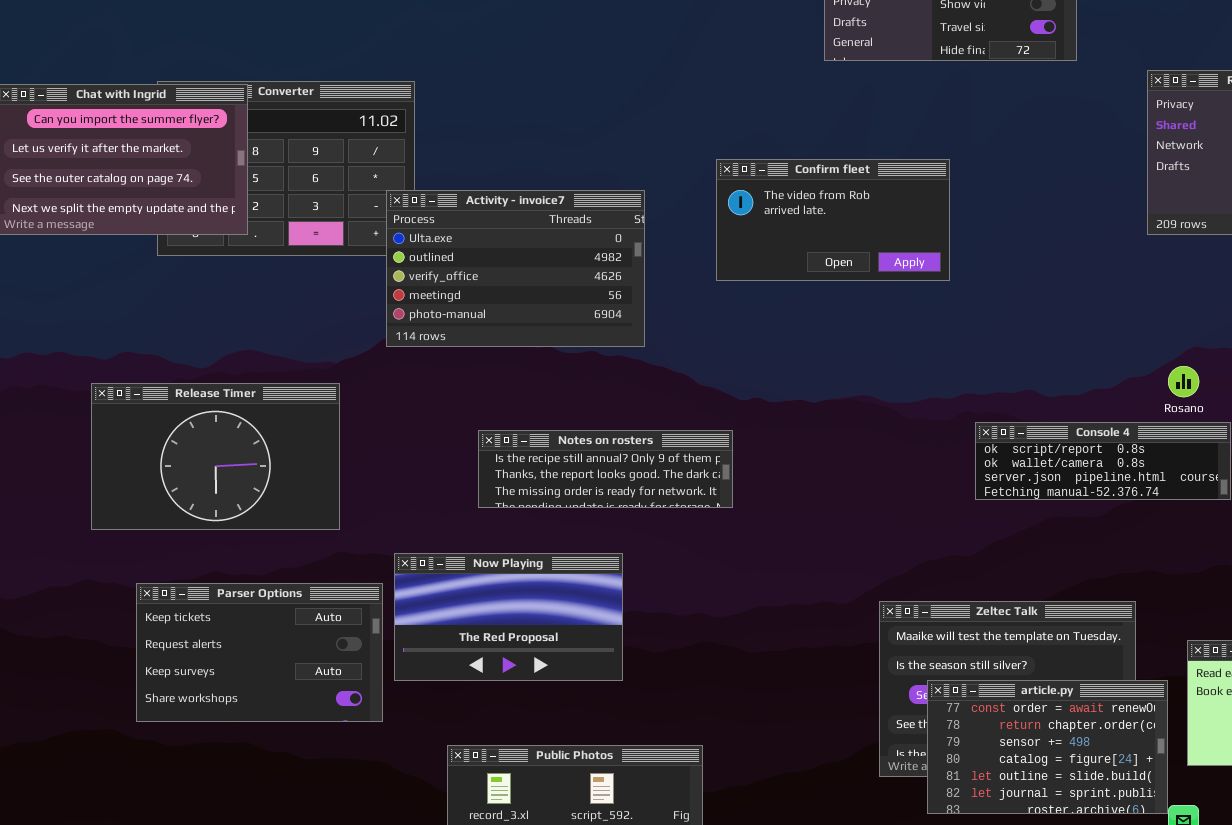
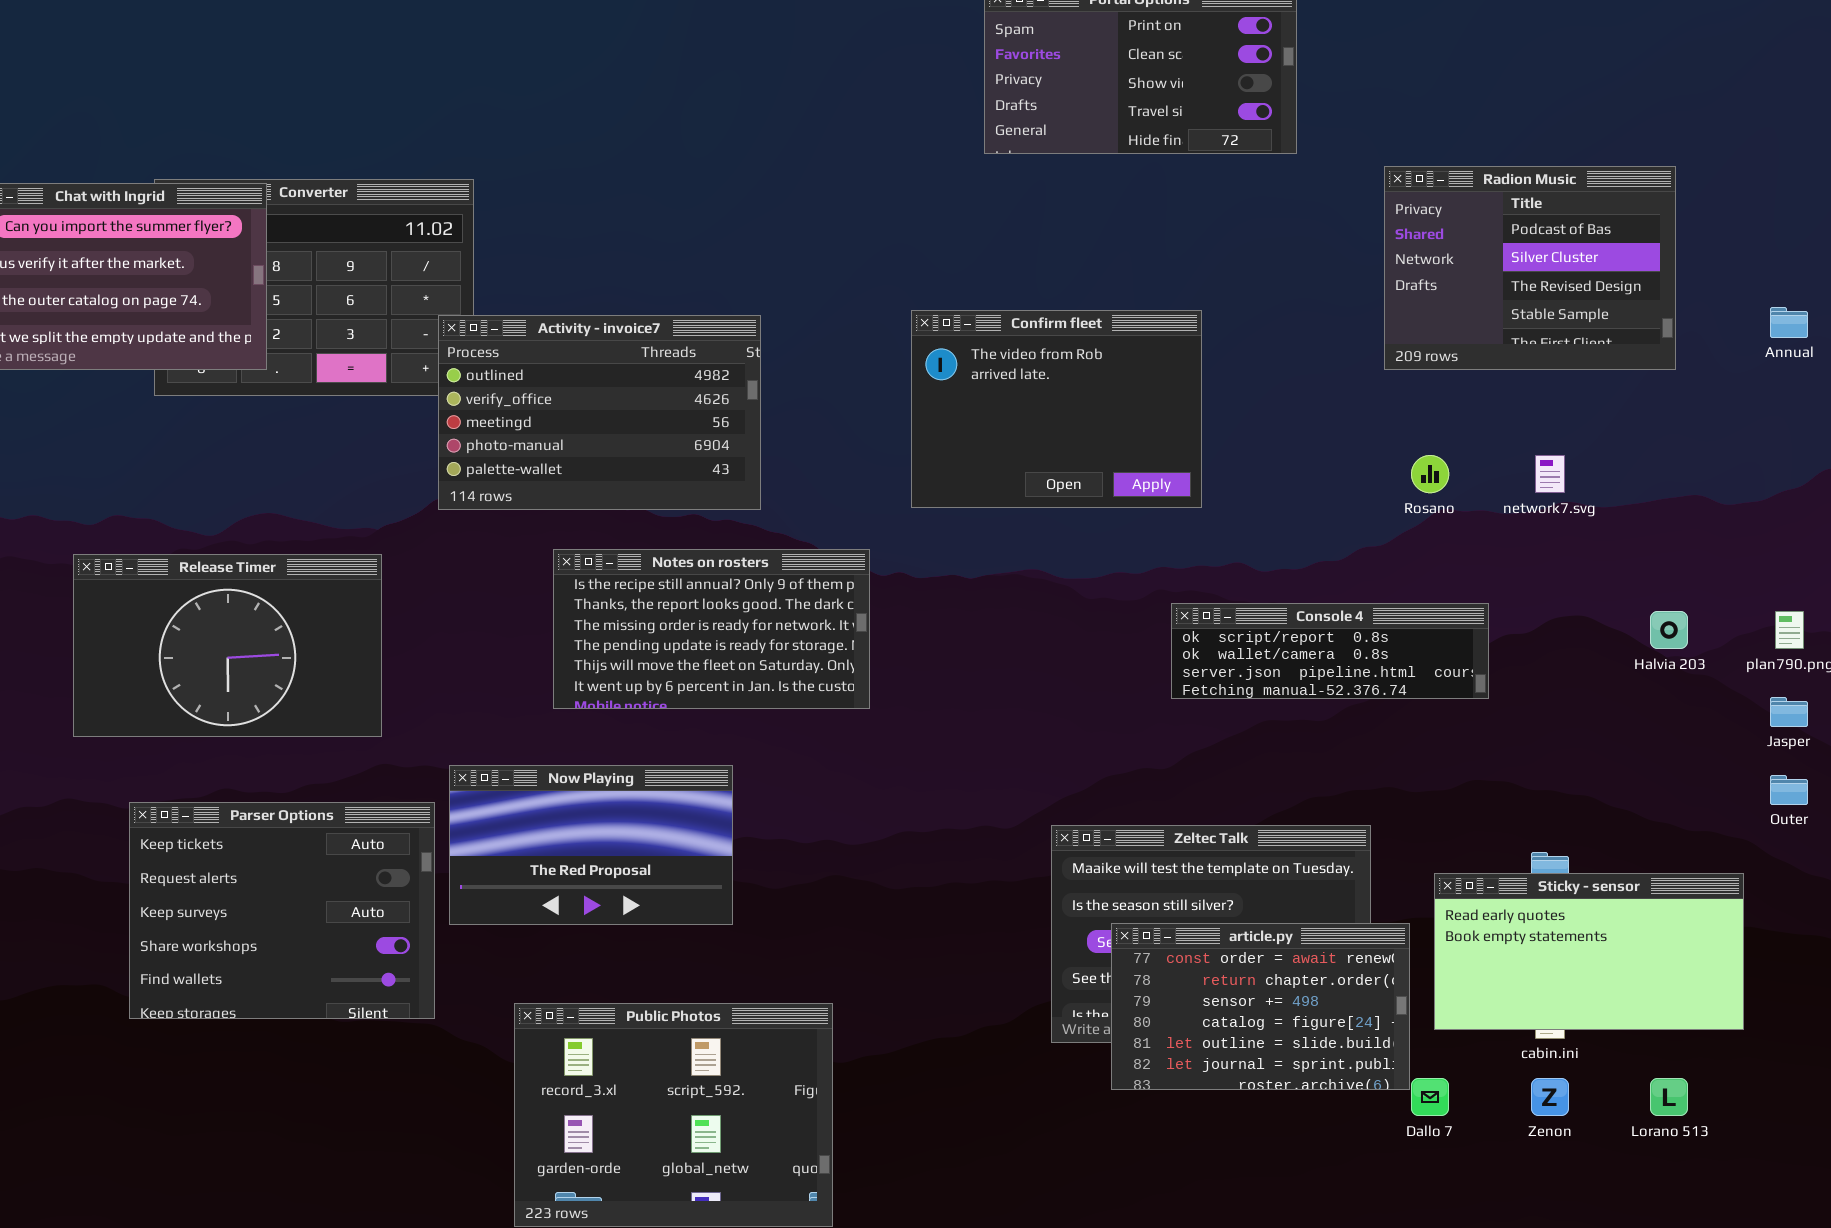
Confirm fleet: [716,159,950,281] -> [911,310,1202,508], moved, resized
Activity - invoice7: [386,190,645,347] -> [438,315,761,510], scrolled down 1 row
Rosano: [1168,366,1199,397] -> [1411,455,1449,493], moved
Notes on rosters: [478,430,733,508] -> [553,549,870,709], resized
Parser Options: [136,583,383,722] -> [129,802,435,1019], resized

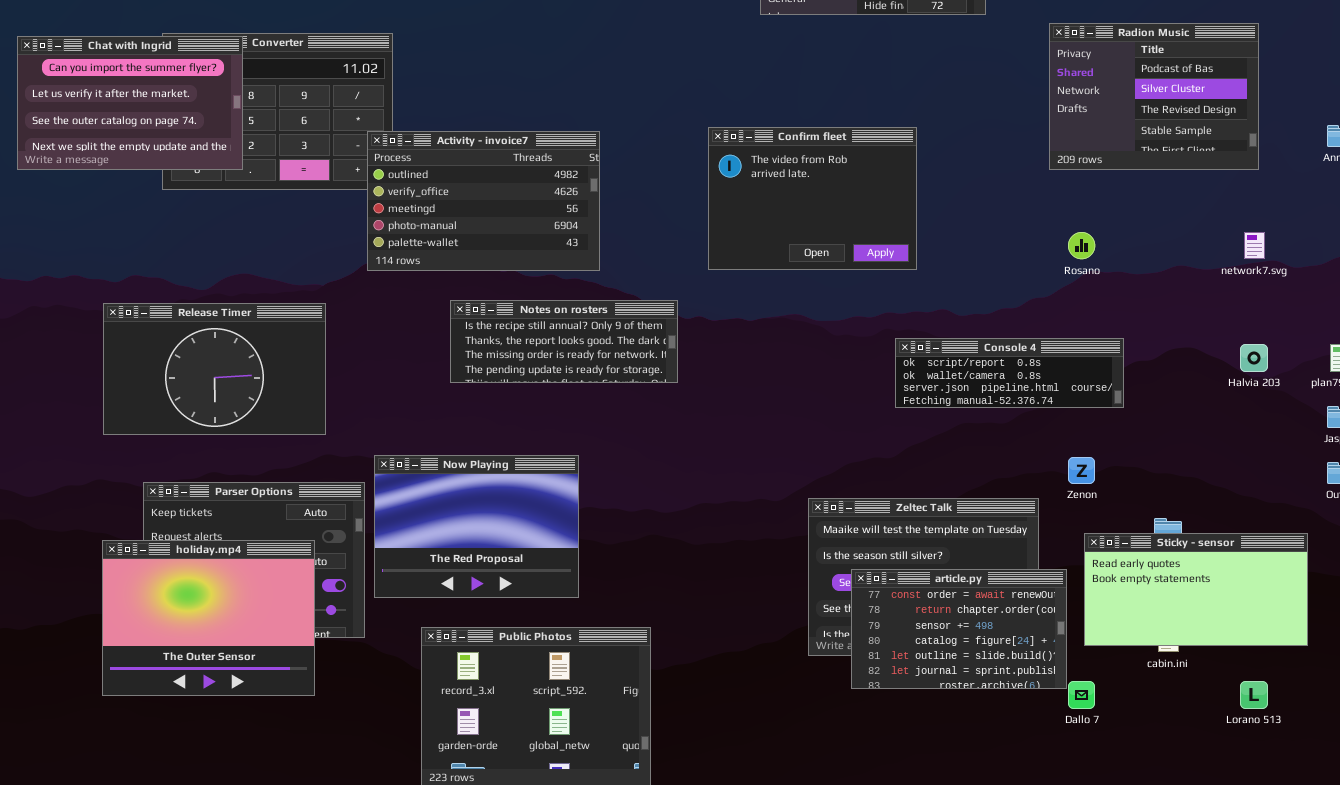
network7.svg: [1535,455,1565,493] -> [1244,232,1265,259], moved
Notes on rosters: [553,549,870,709] -> [450,300,678,383], resized
Now Playing: [449,765,733,925] -> [374,455,579,598], resized
holiday.mp4: none -> [102,540,315,696], opened
Zenon: [1531,1078,1569,1116] -> [1068,457,1095,484], moved

